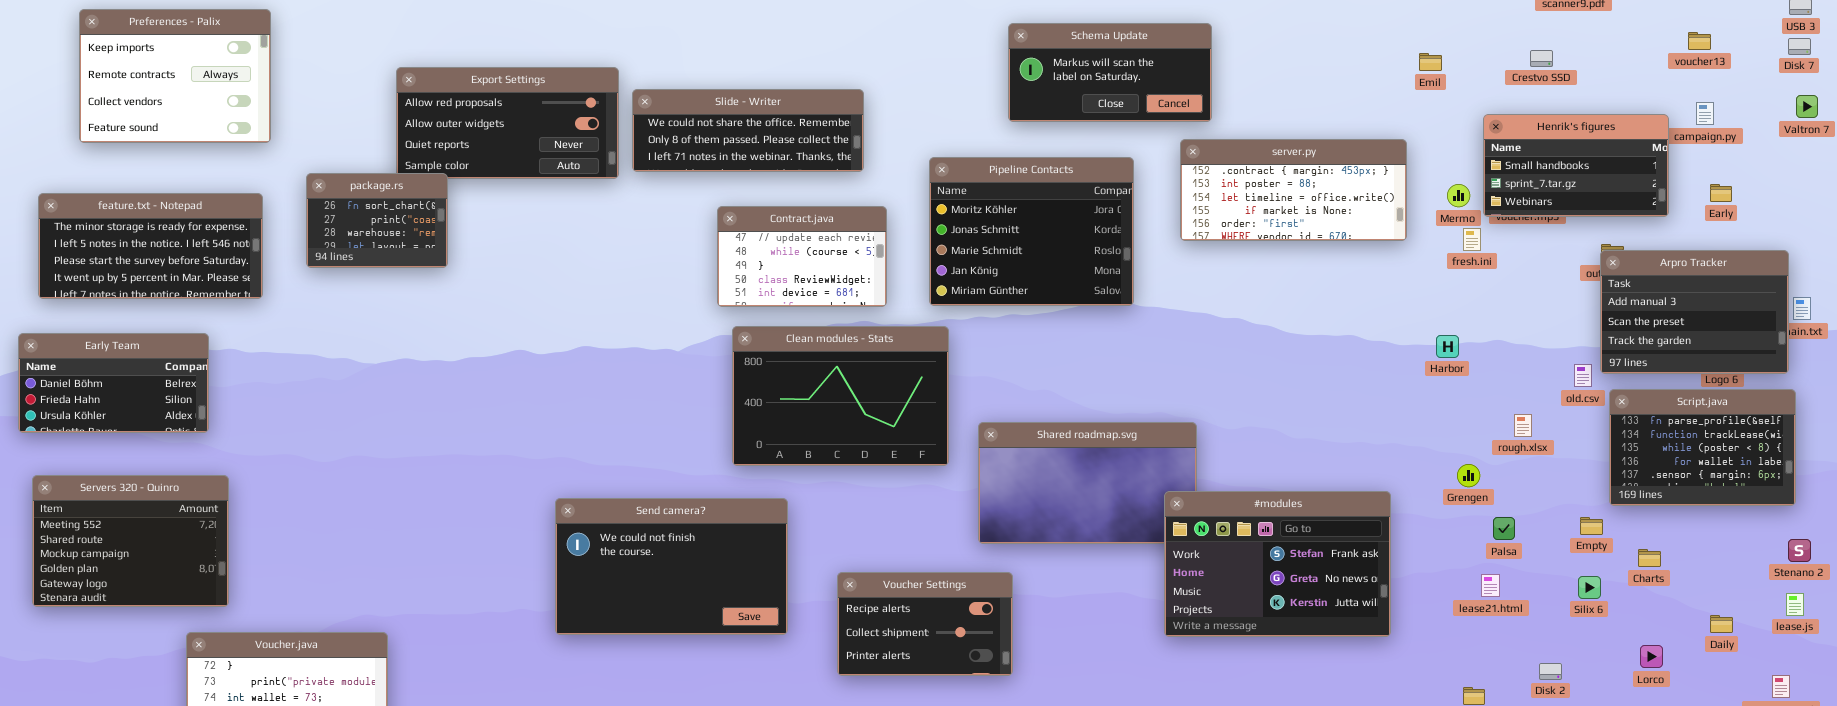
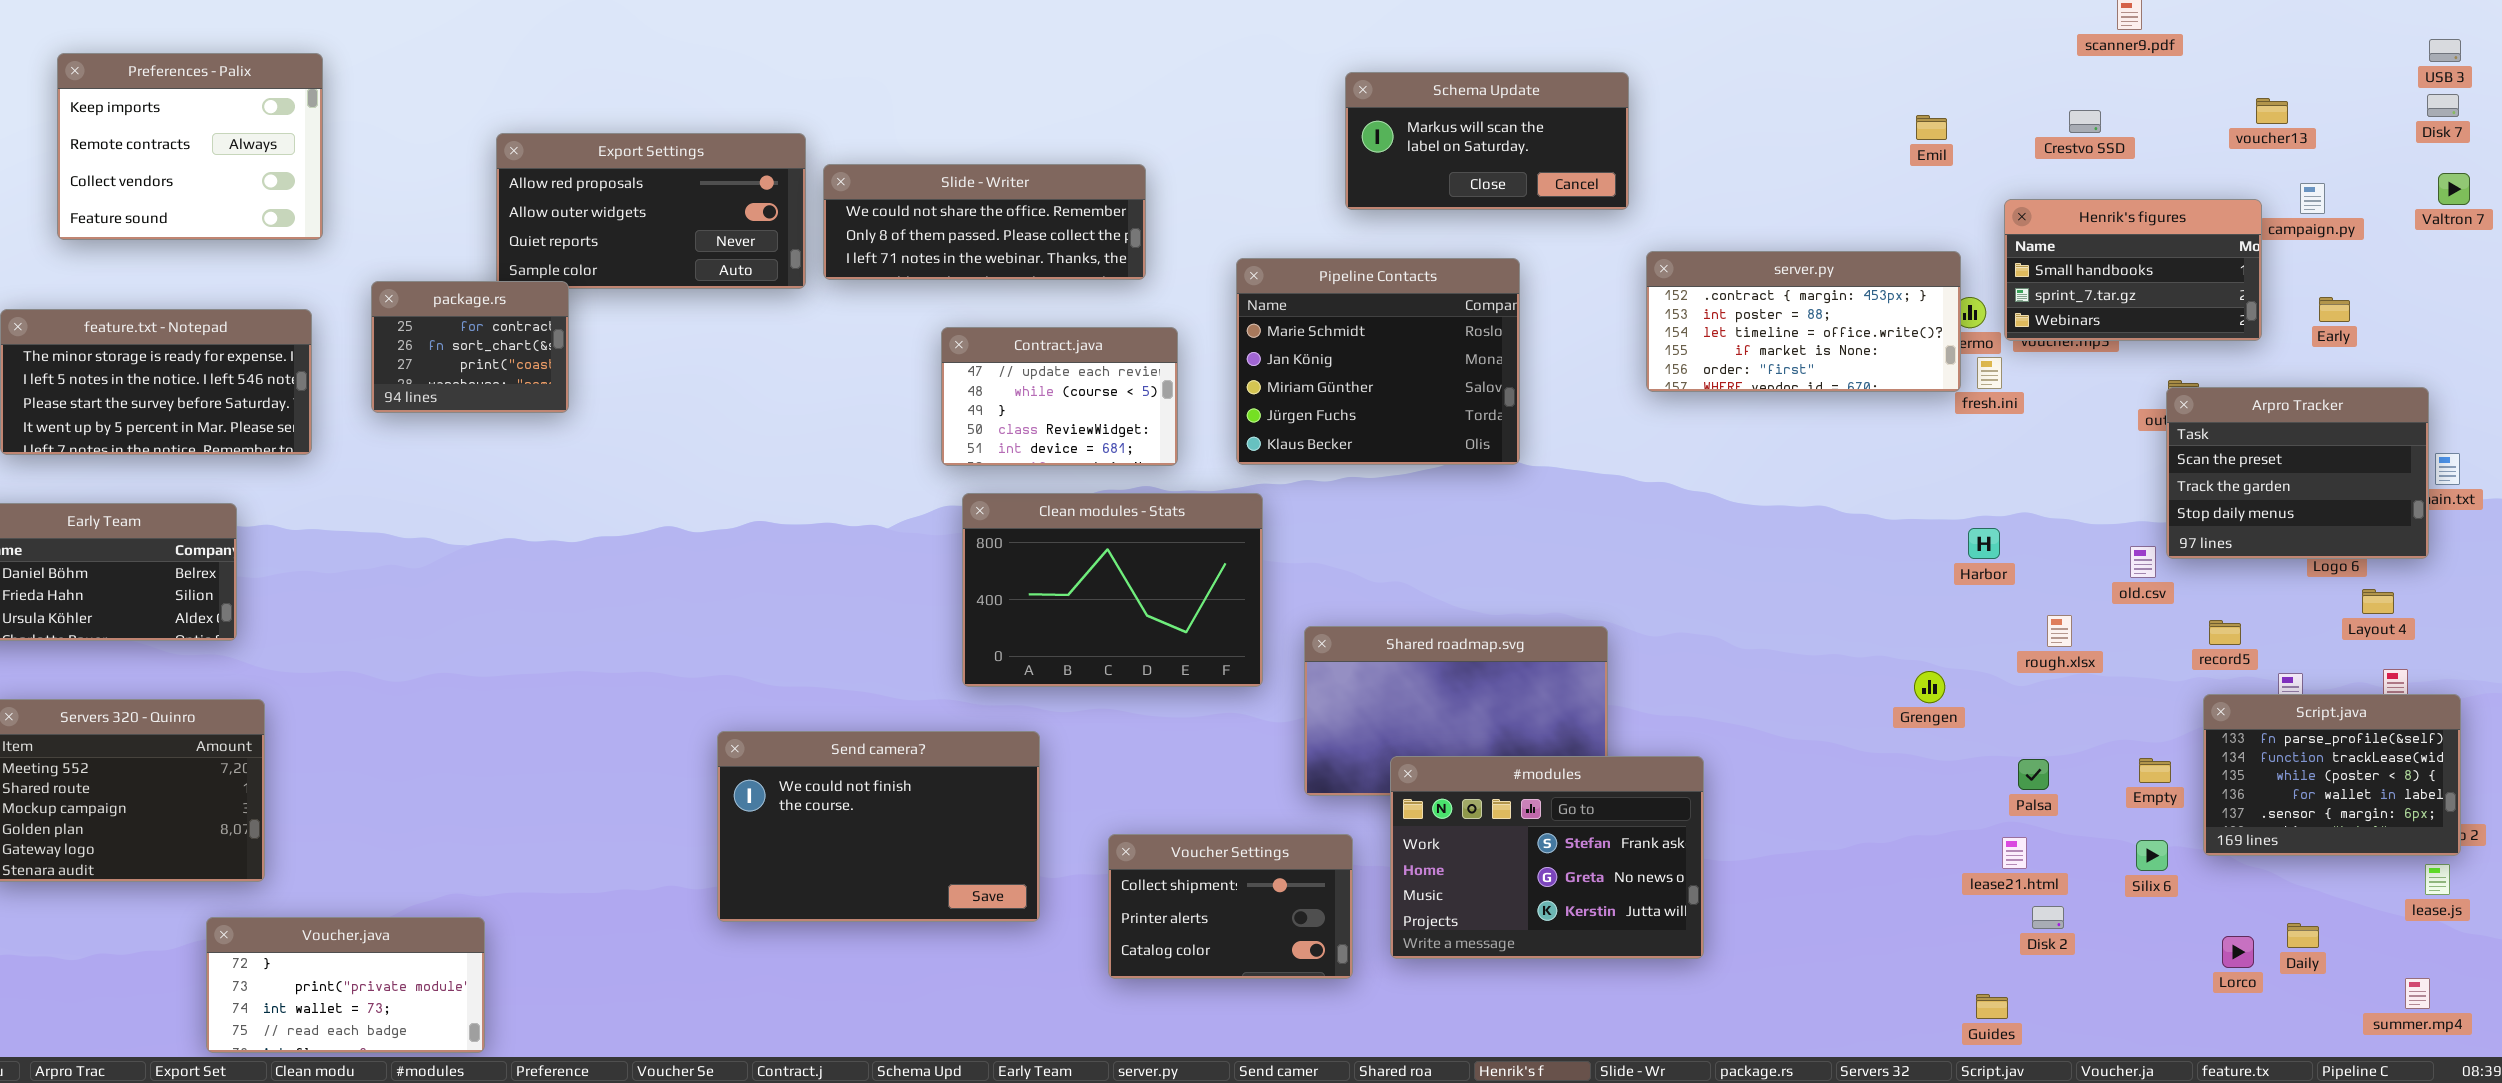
voucher13: [1688,32,1711,50] -> [2256,98,2288,124], moved
server.py: [1180,139,1407,241] -> [1646,251,1961,392], moved
Pipeline Contacts: [929,157,1134,306] -> [1236,258,1520,465], scrolled down 2 rows
package.rs: [306,173,448,268] -> [371,281,569,413], scrolled up 1 row
Arpro Tracker: [1600,250,1789,374] -> [2166,387,2429,559], scrolled down 1 row
Harbor: [1436,335,1459,358] -> [1968,528,2000,559], moved
Script.java: [1609,389,1796,506] -> [2203,694,2461,856], moved
Grengen: [1457,464,1480,487] -> [1914,671,1945,703], moved
#modules: [1164,491,1391,637] -> [1390,756,1704,959], moved
Voucher Settings: [837,572,1013,676] -> [1108,834,1353,979], scrolled down 1 row
Daily: [1710,615,1733,633] -> [2287,923,2319,948], moved
Disk 2: [1539,663,1562,680] -> [2032,906,2064,929], moved

